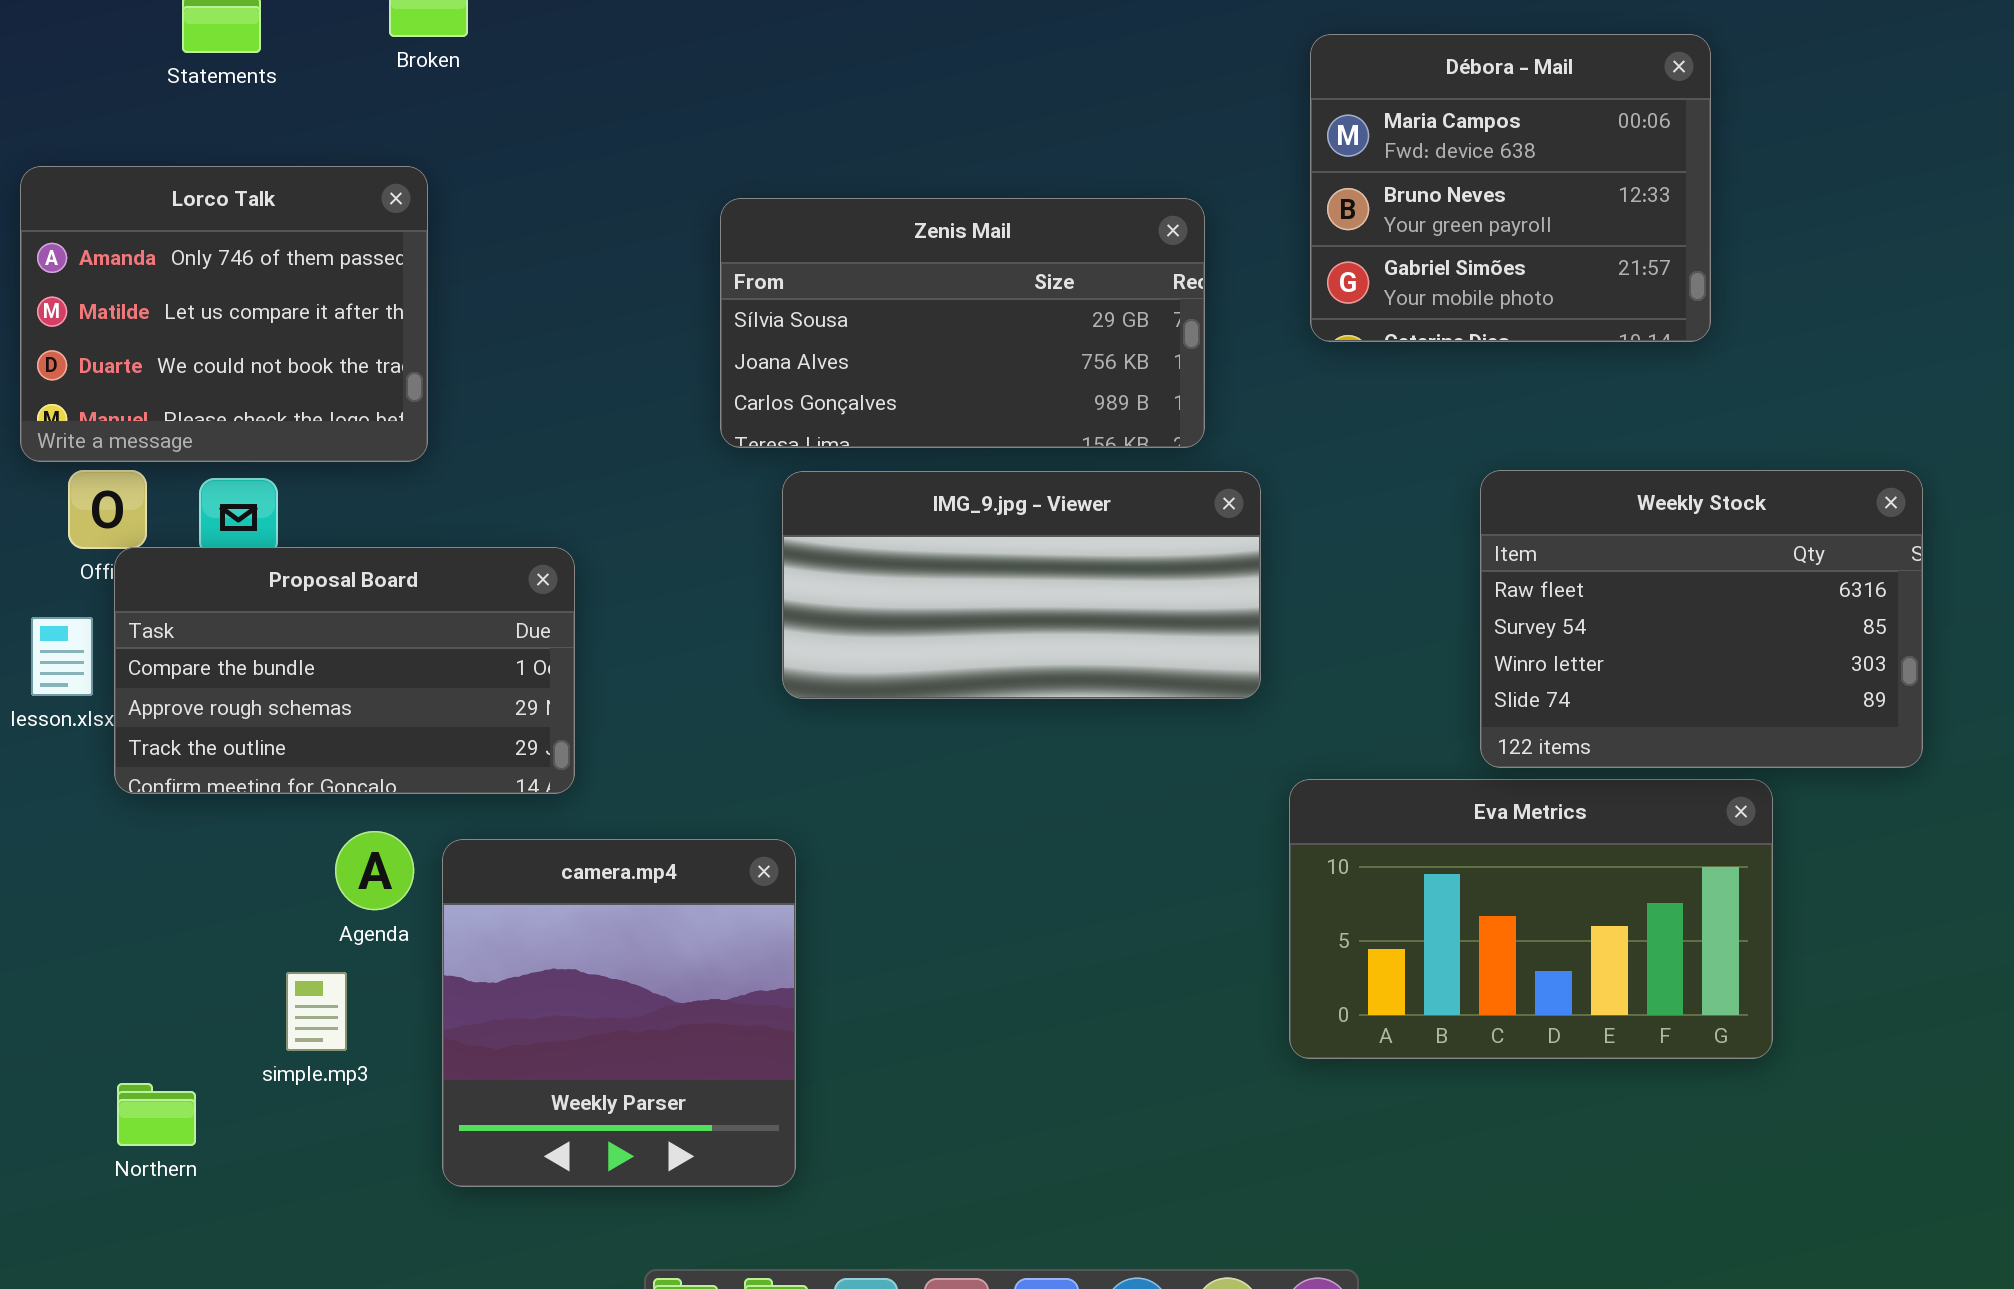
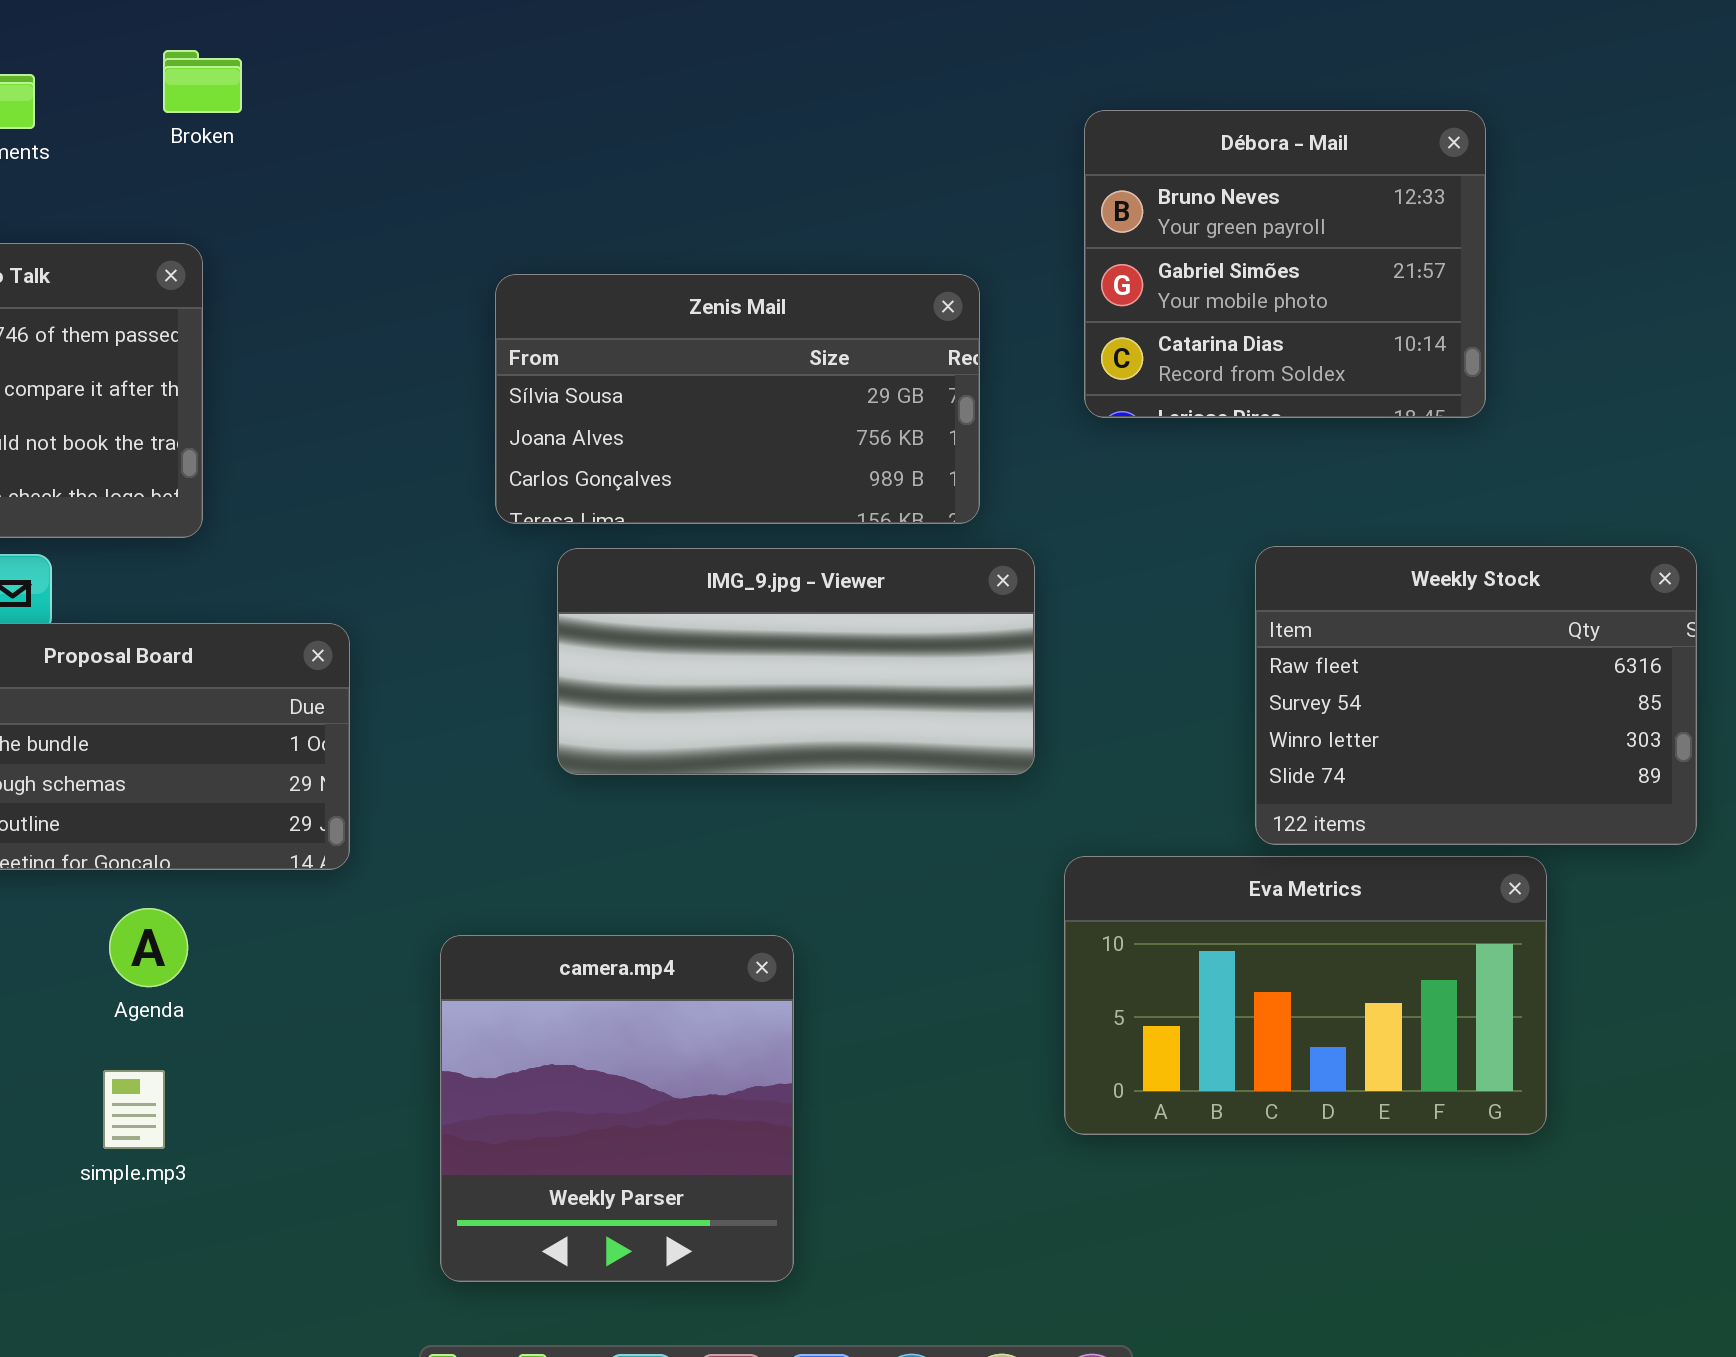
Débora - Mail: [1310,34,1711,342] -> [1084,110,1486,418], scrolled down 1 row
camera.mp4: [442,839,796,1187] -> [440,935,794,1282], moved
simple.mp3: [286,972,347,1051] -> [103,1070,165,1149], moved

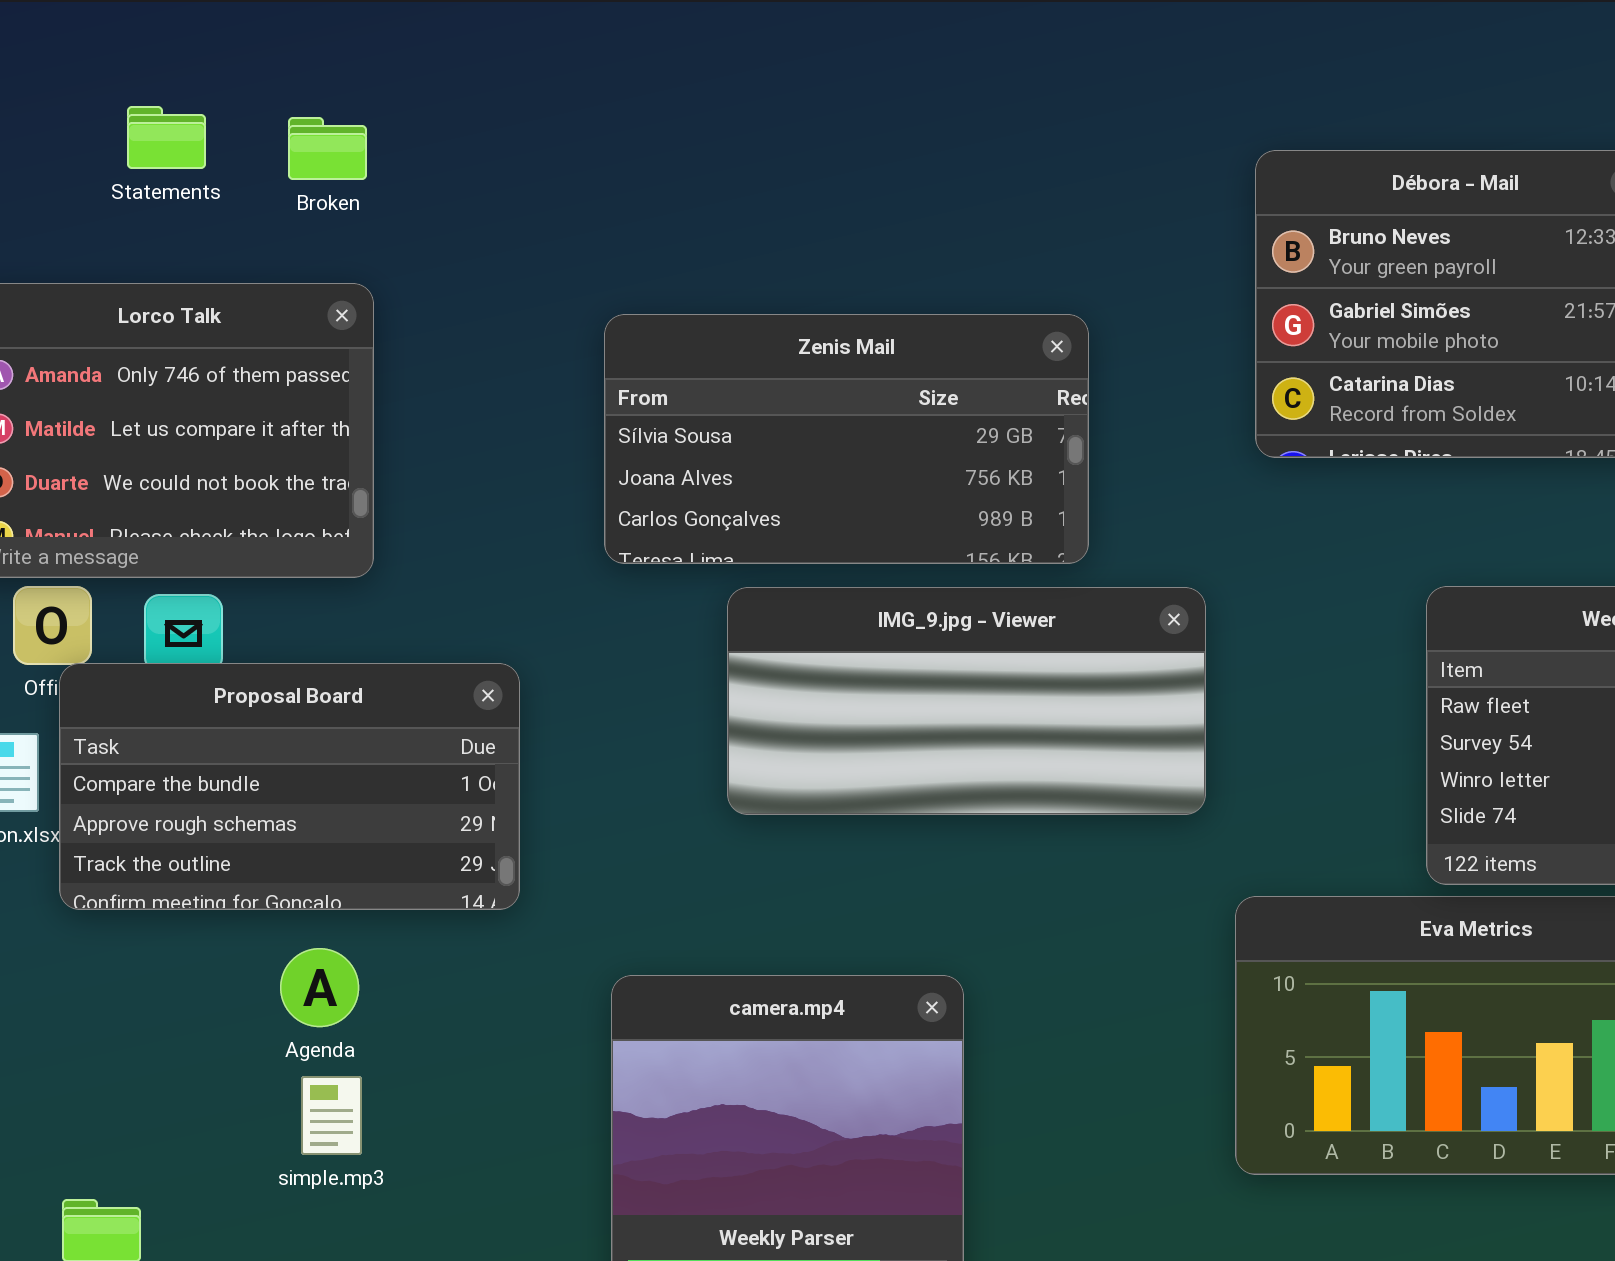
Broken: [163,50,242,113] -> [288,117,367,180], moved
Zenis Mail: [495,274,980,524] -> [604,314,1089,564], moved
simple.mp3: [103,1070,165,1149] -> [301,1076,362,1155], moved

